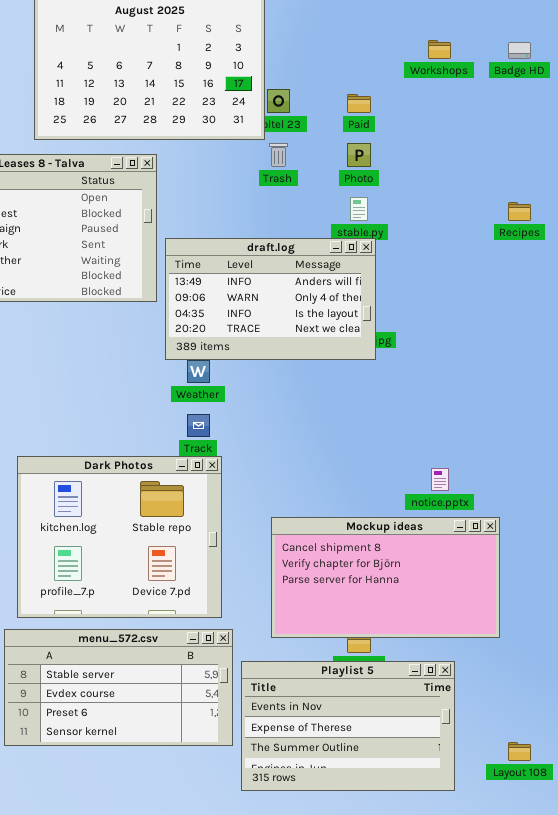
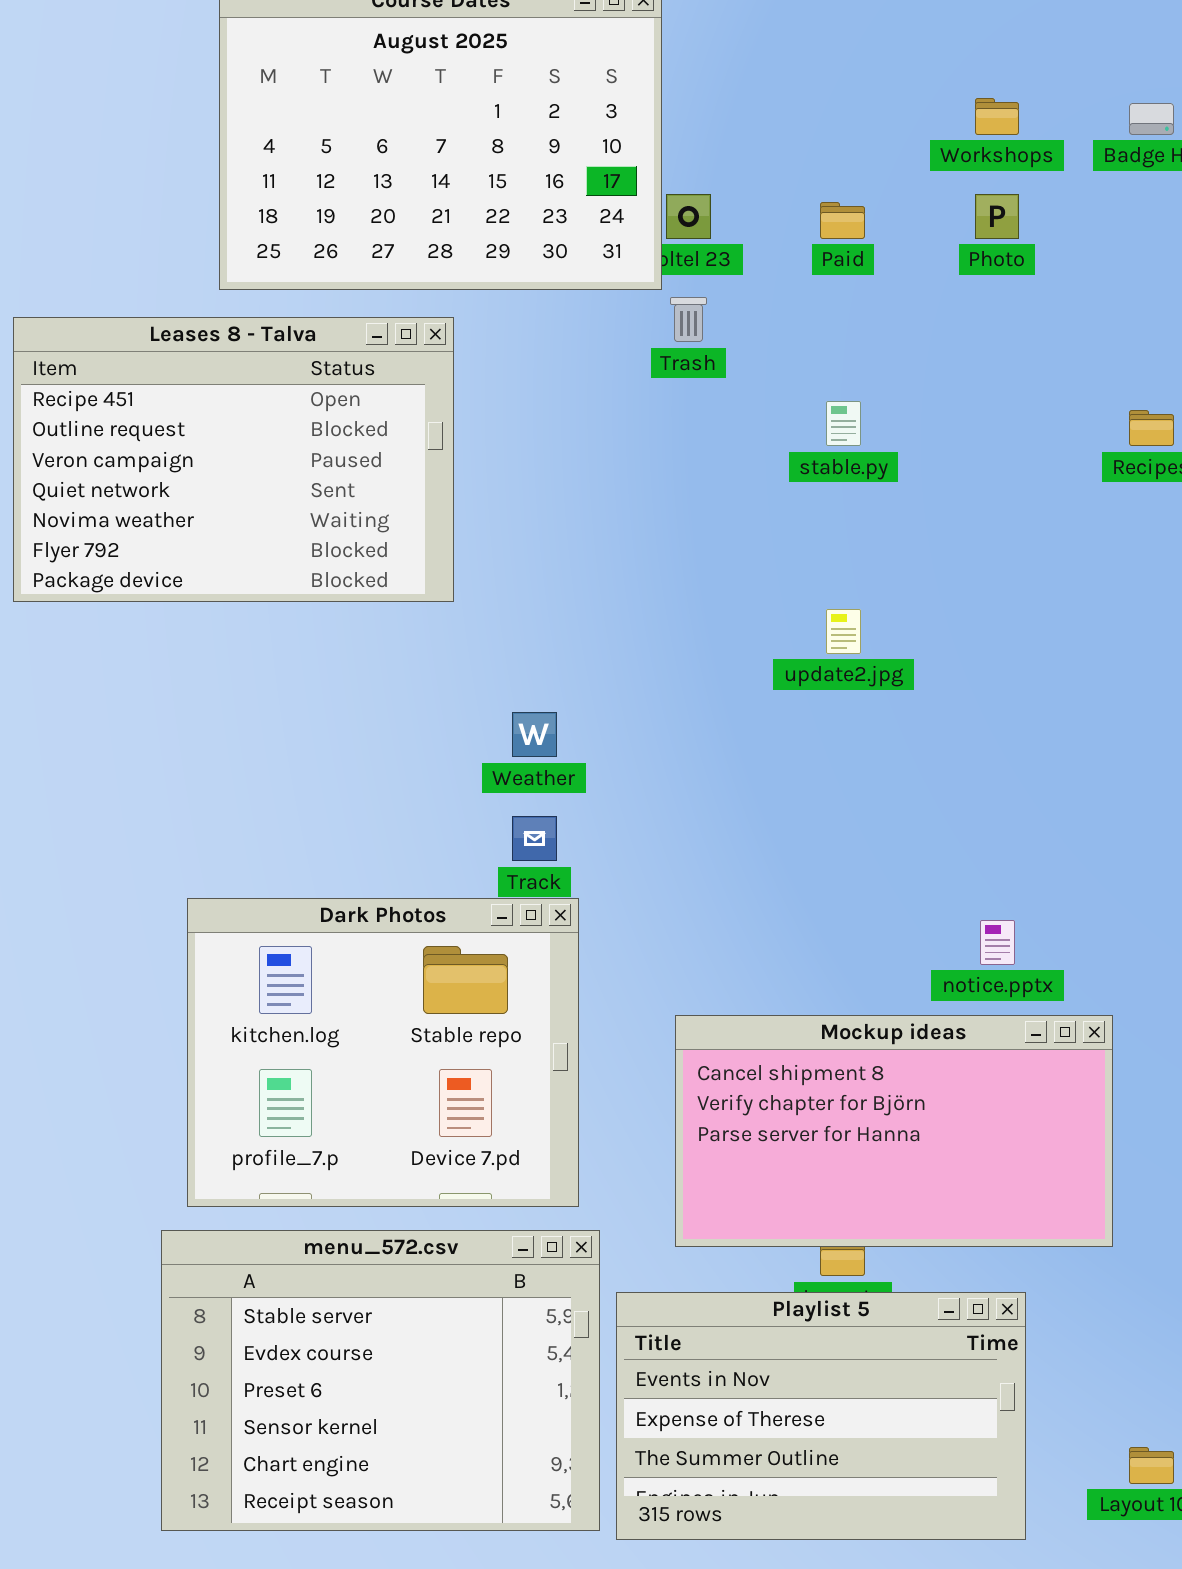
Photo: [347,143,371,167] -> [975,194,1019,239], moved
draft.log: [165,238,376,360] -> none, closed
menu_572.csv: [4,629,233,746] -> [161,1230,600,1531], resized

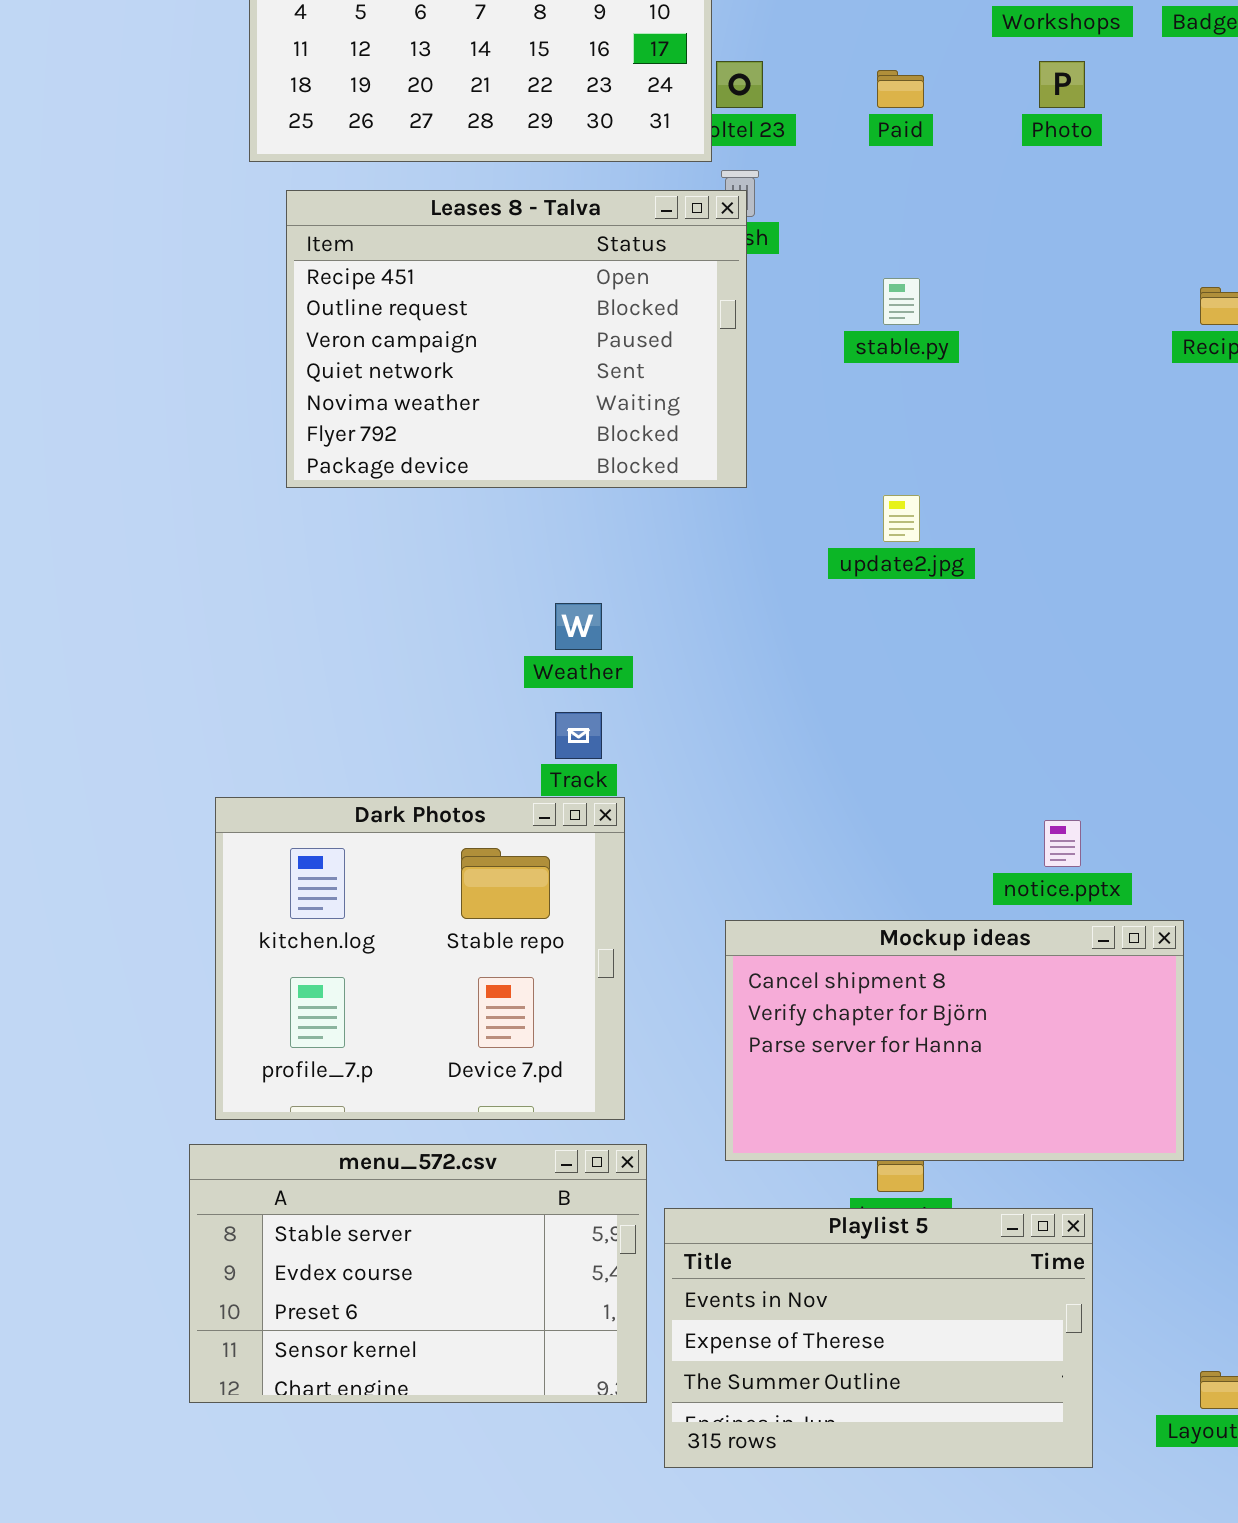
Leases 8 - Talva: [13,317,454,602] -> [286,190,747,488], moved
menu_572.csv: [161,1230,600,1531] -> [189,1144,647,1403], resized

